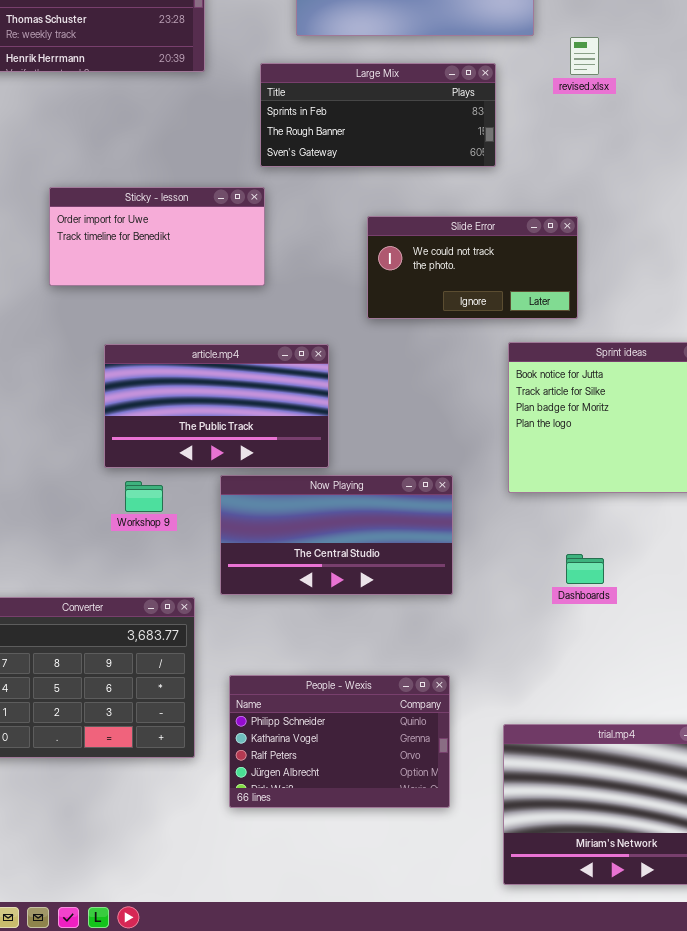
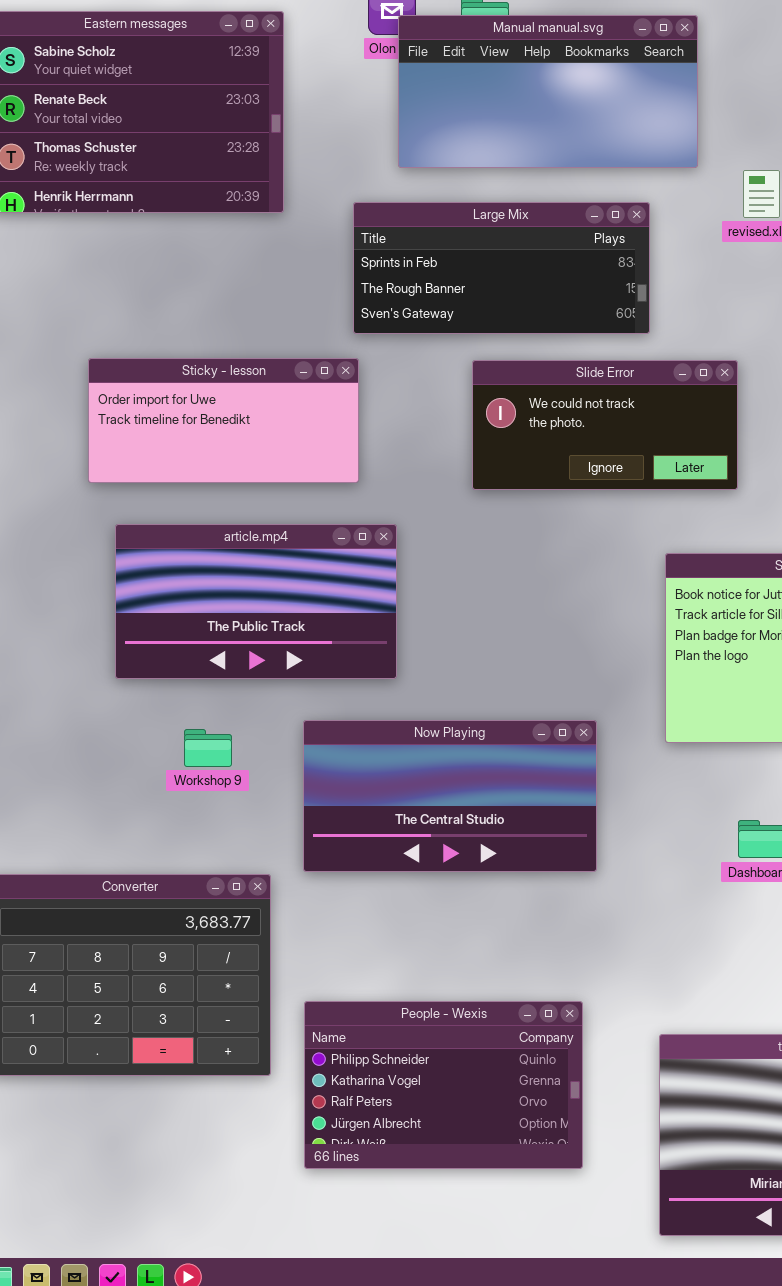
Slide Error: [367,216,578,319] -> [472,360,738,490], moved
article.mp4: [104,344,329,468] -> [115,524,397,679], moved
People - Wexis: [229,675,450,808] -> [304,1001,583,1169], moved

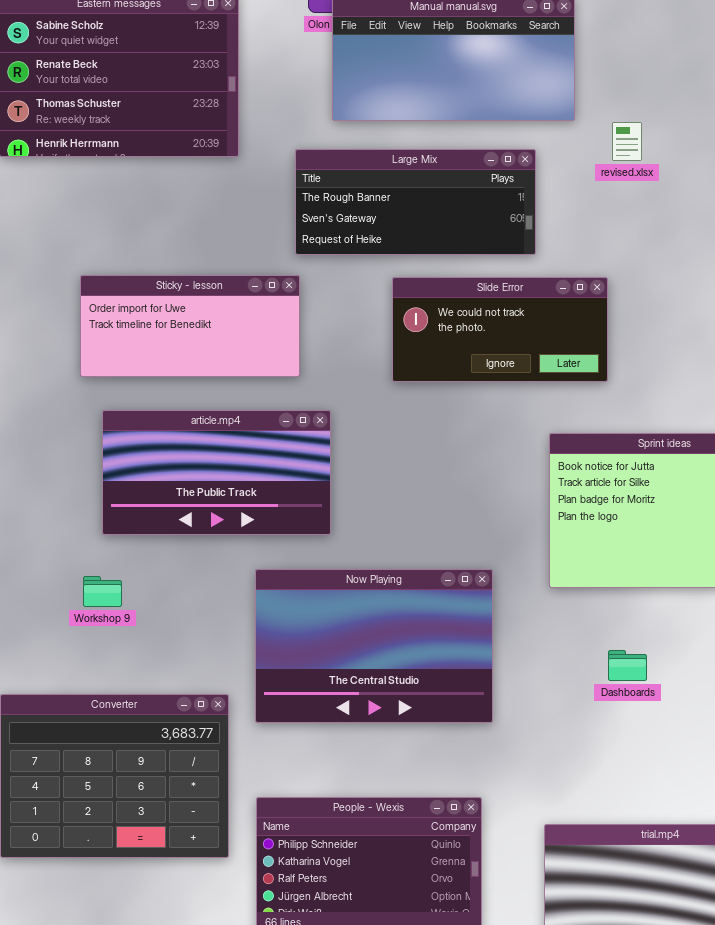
Large Mix: [353,202,650,334] -> [295,149,536,255], scrolled down 1 row
Now Playing: [303,720,597,872] -> [255,569,493,723], resized
Workshop 9: [184,729,232,767] -> [83,576,122,607], moved

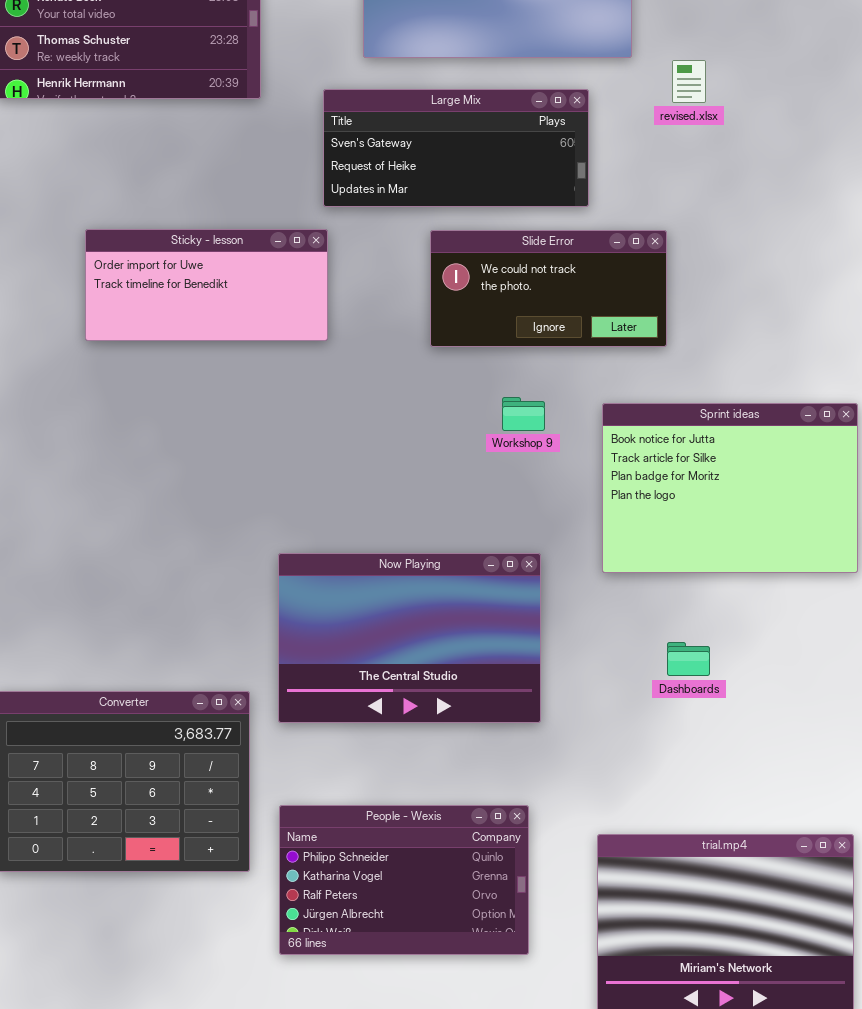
Large Mix: [295,149,536,255] -> [323,89,589,207], scrolled down 1 row
article.mp4: [102,410,331,535] -> none, closed
Workshop 9: [83,576,122,607] -> [502,397,545,431], moved

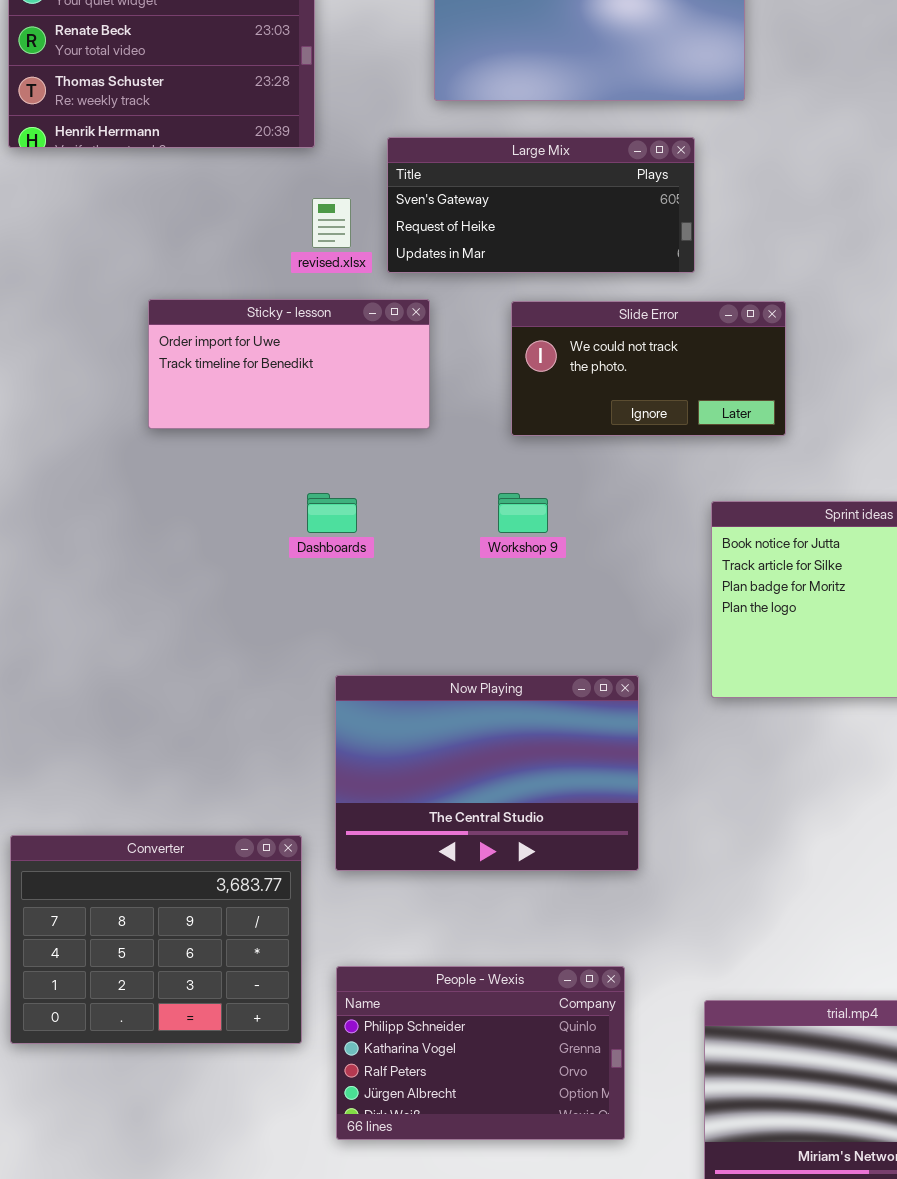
revised.xlsx: [672,60,706,103] -> [312,198,351,248], moved
Sticky - lesson: [85,229,328,341] -> [148,299,430,429], moved
Workshop 9: [502,397,545,431] -> [498,493,548,533], moved
Dashboards: [667,642,710,676] -> [307,493,357,533], moved

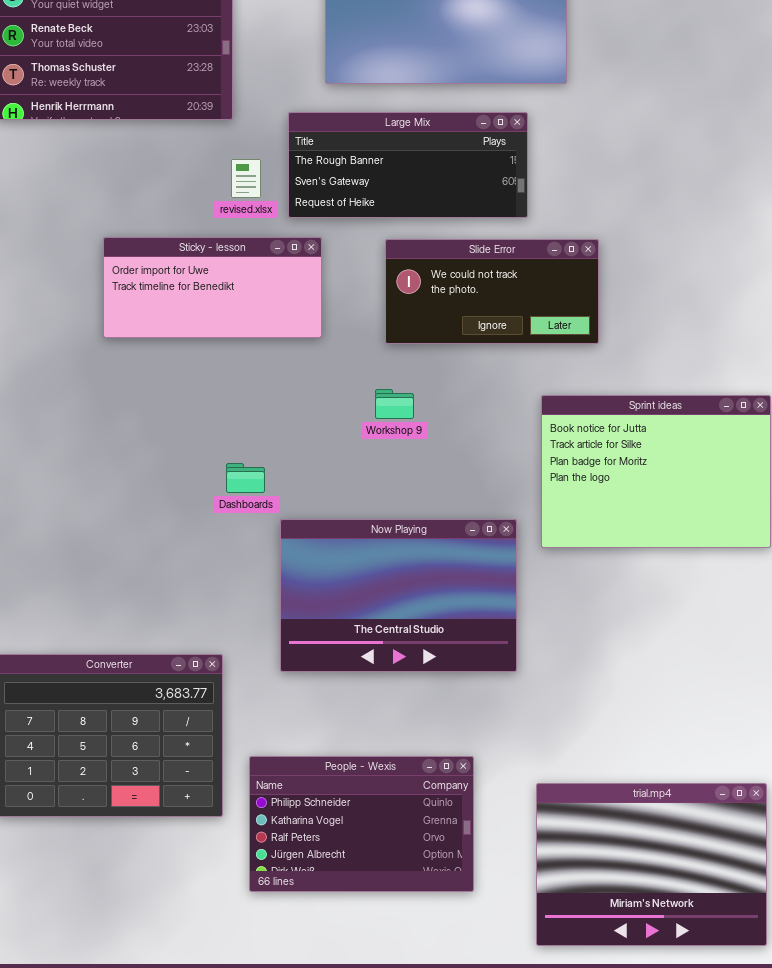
Large Mix: [387,137,695,273] -> [288,112,528,218], scrolled up 1 row
Dashboards: [307,493,357,533] -> [226,463,265,493], moved
Now Playing: [335,675,639,871] -> [280,519,517,672], moved

